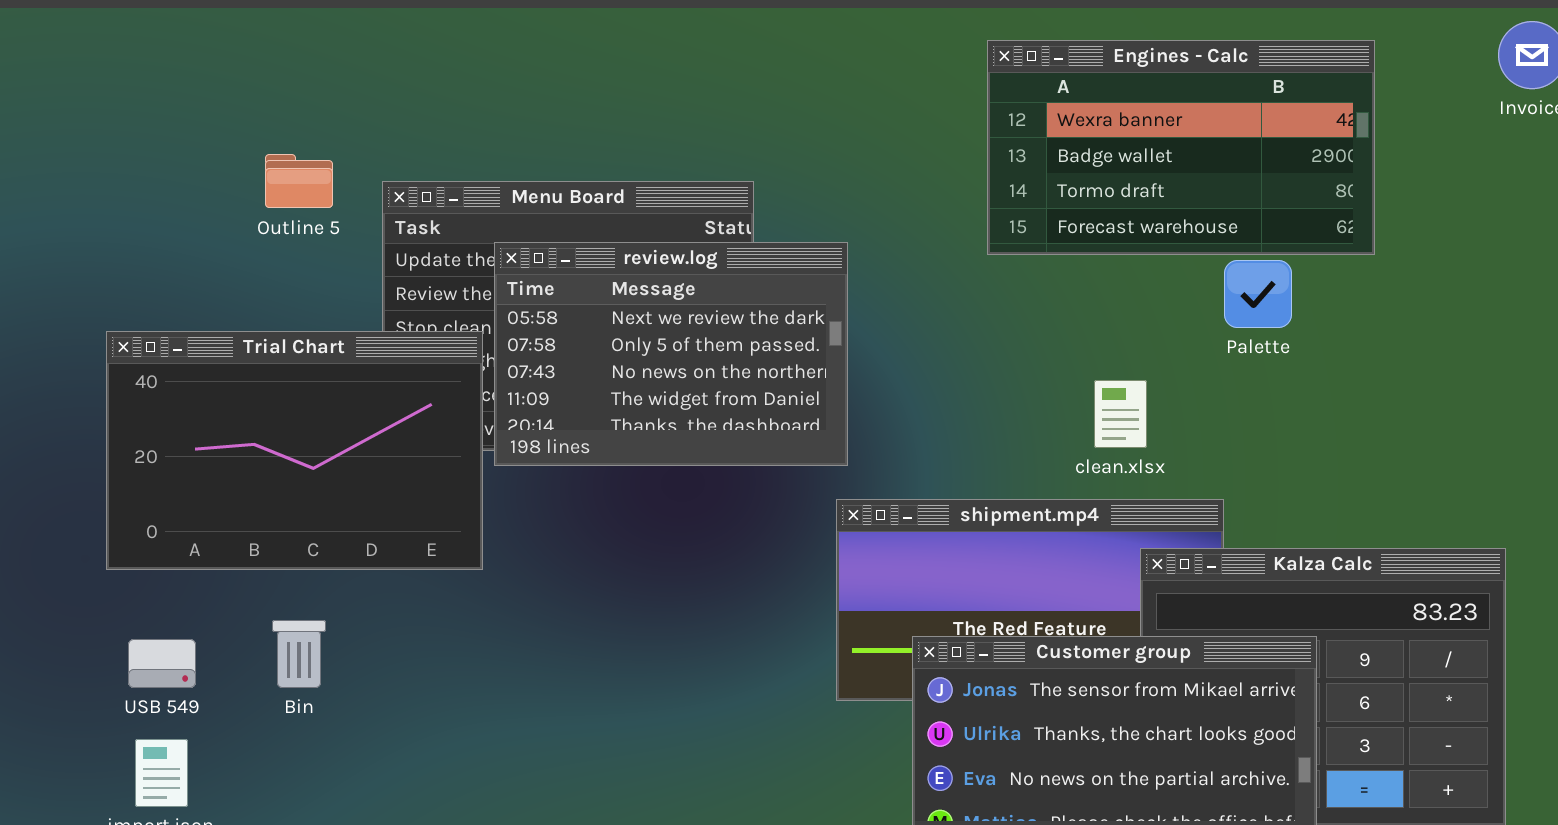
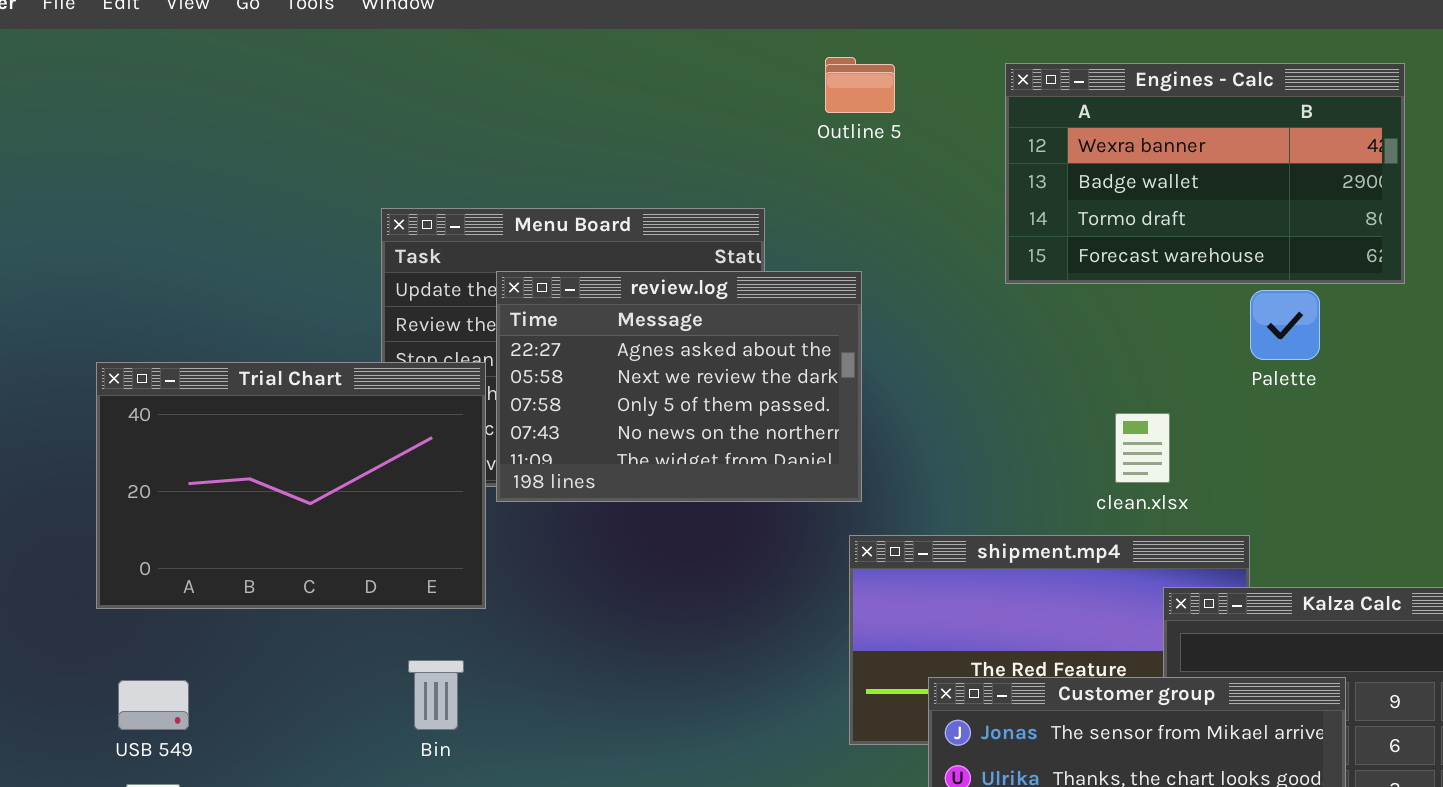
Outline 5: [265,154,333,208] -> [825,57,895,113], moved
review.log: [494,242,848,466] -> [496,271,862,502], scrolled up 1 row
Bin: [272,620,326,688] -> [408,660,464,730], moved

